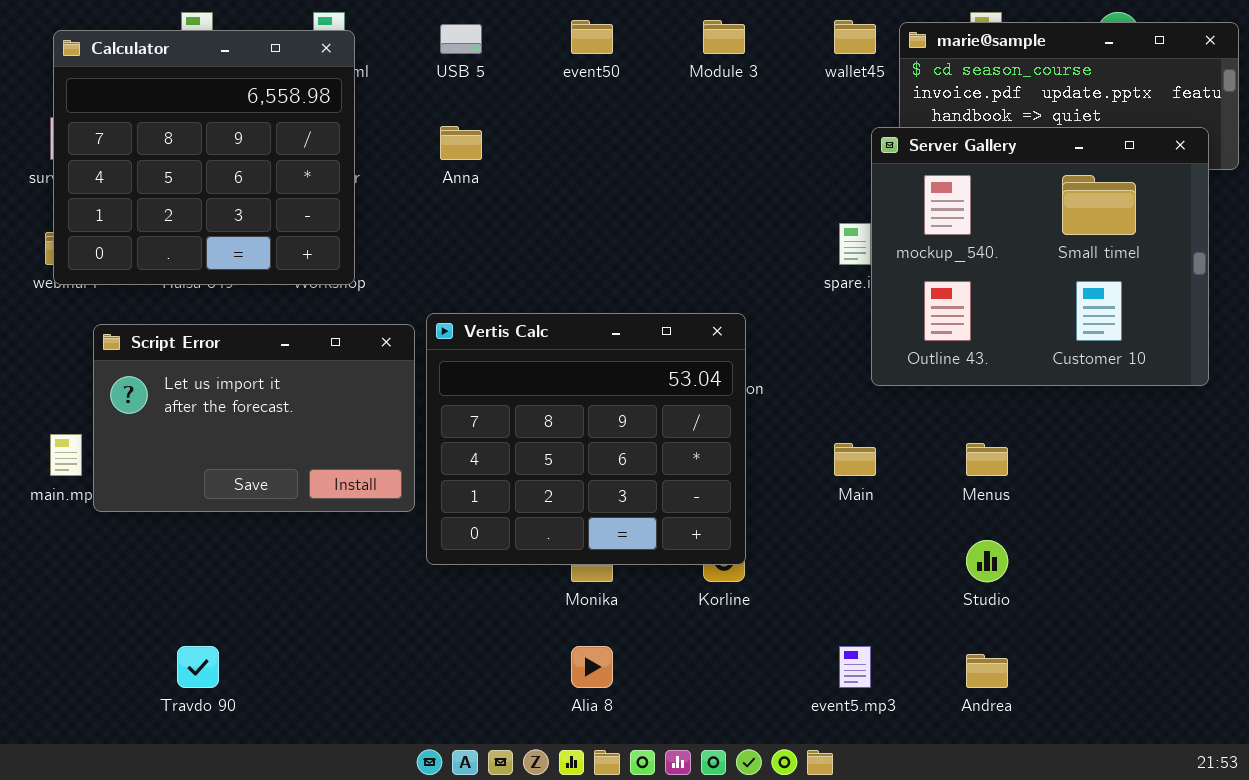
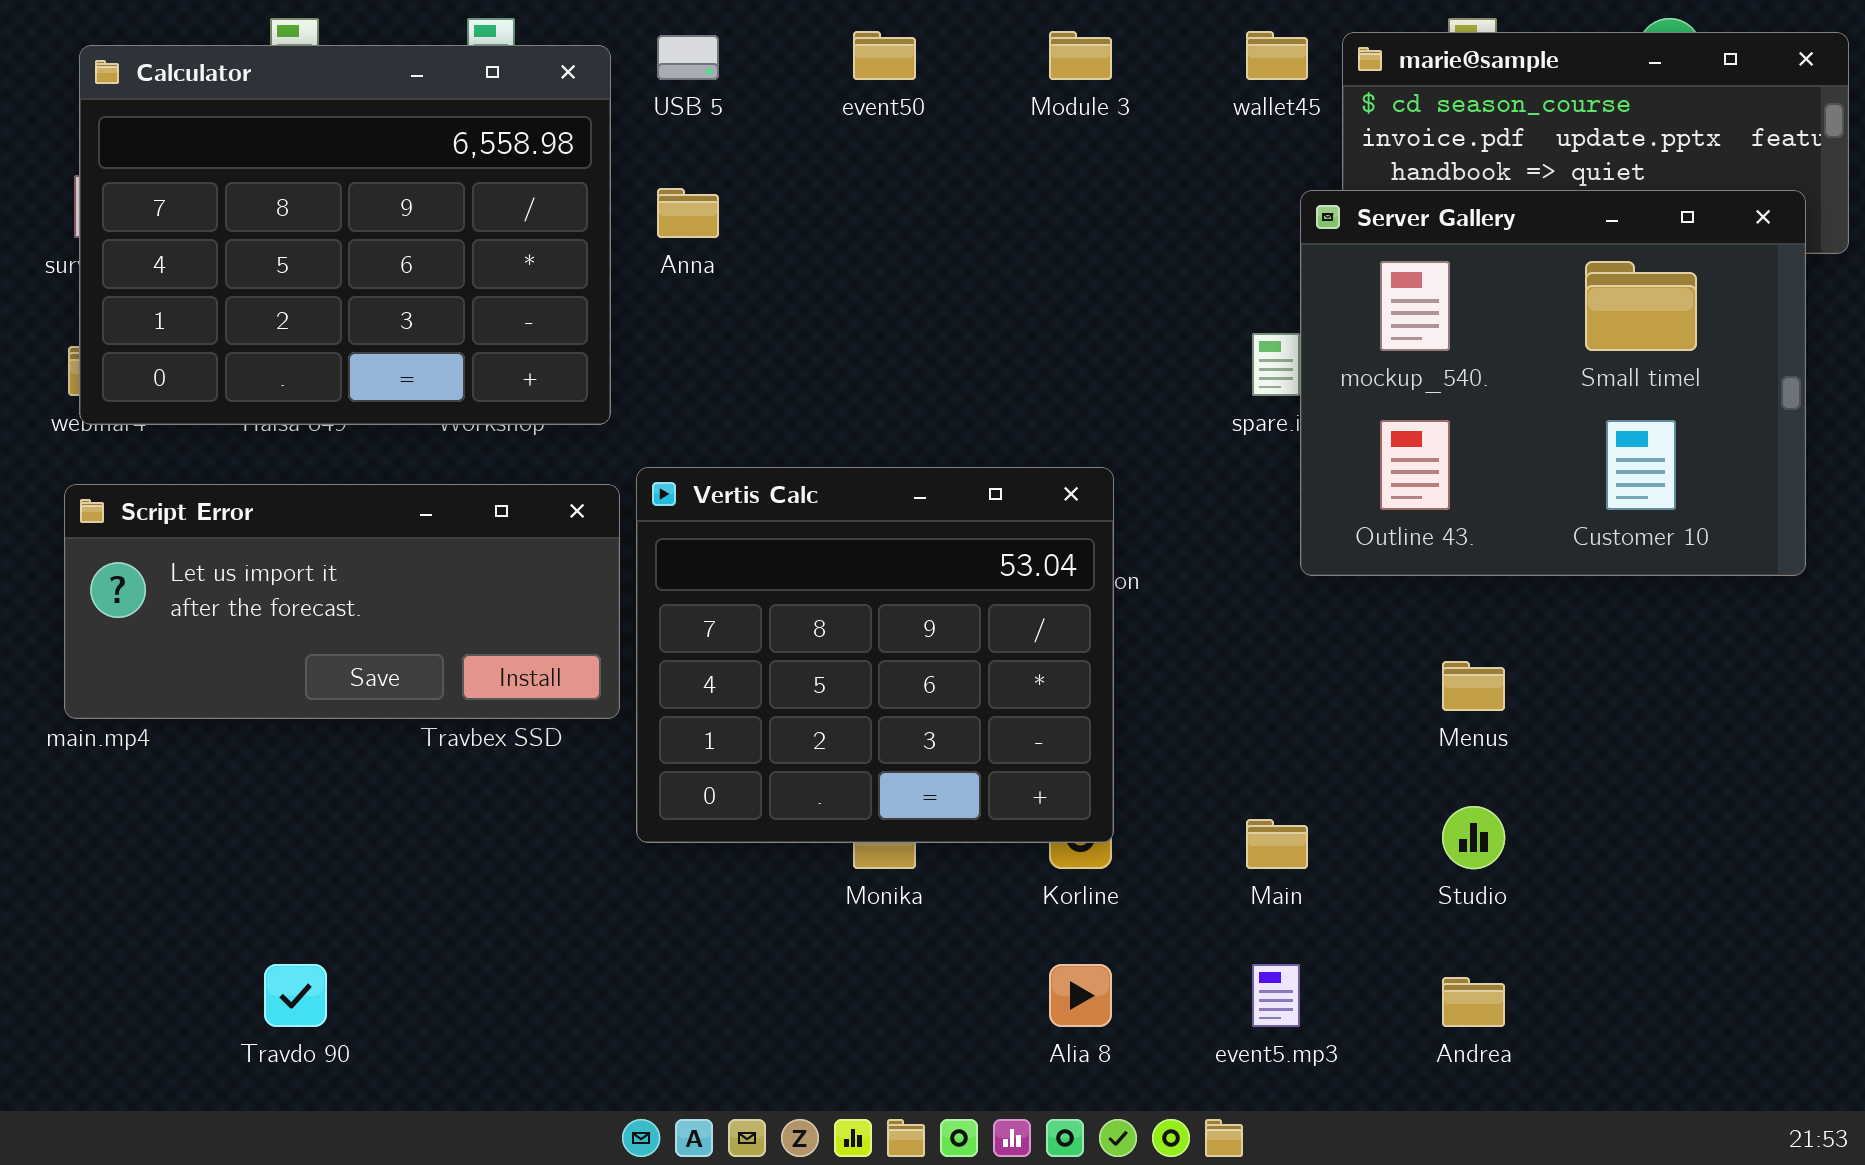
Calculator: [53,30,355,285] -> [79,45,611,425], resized
Script Error: [93,324,415,512] -> [64,484,620,719], resized
Main: [834,443,876,476] -> [1246,819,1308,869], moved
Alia 8: [571,646,613,688] -> [1049,964,1112,1027], moved

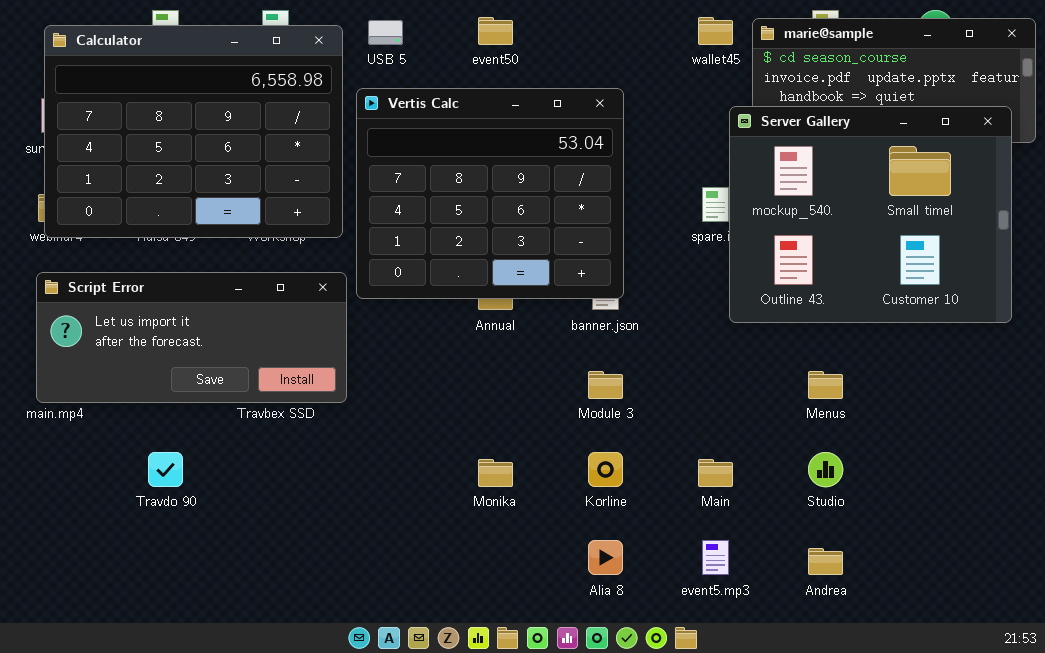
Module 3: [1049,31,1112,80] -> [588,371,623,399], moved
Vertis Calc: [636,467,1114,843] -> [356,88,624,299], moved
Travdo 90: [264,964,327,1027] -> [148,452,183,487], moved

